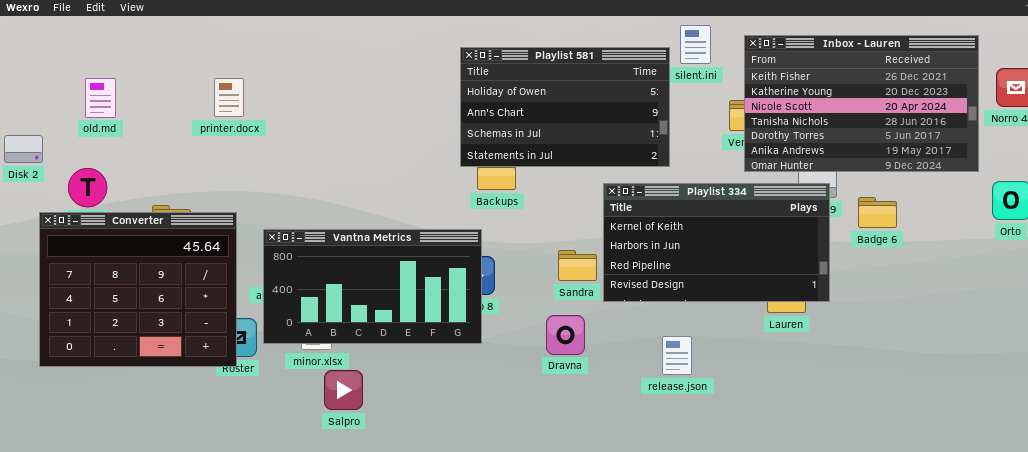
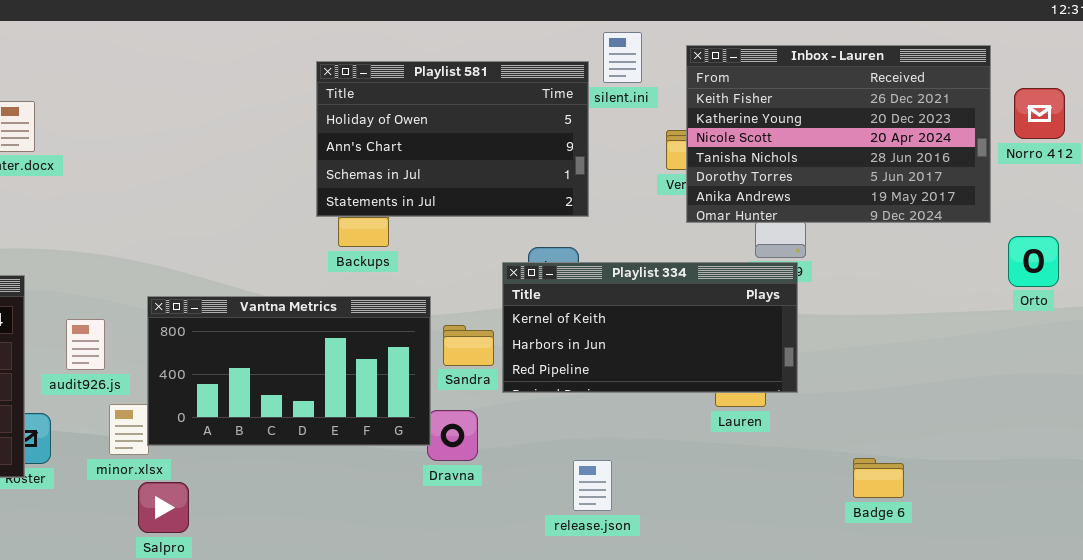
Playlist 334: [603,183,830,302] -> [502,262,798,393], resized
Badge 6: [858,197,897,228] -> [853,458,904,498], moved
Vantna Metrics: [263,229,482,344] -> [147,296,431,446], moved
release.json: [662,336,692,375] -> [573,460,612,511], moved

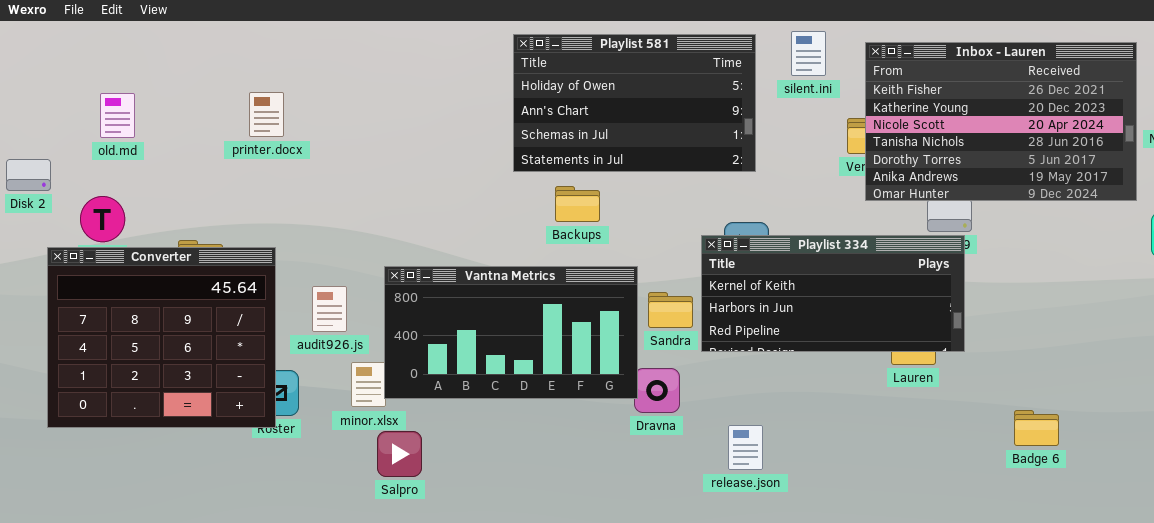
Playlist 581: [316,61,589,217] -> [513,34,756,172], moved
release.json: [573,460,612,511] -> [728,425,763,470], moved

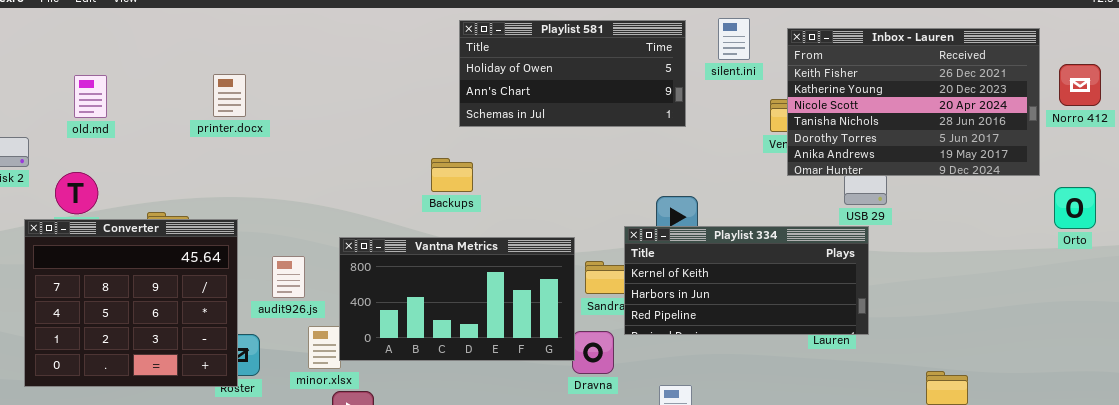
Playlist 581: [513,34,756,172] -> [459,20,686,127], resized
Backups: [555,186,600,222] -> [431,158,473,192], moved
Playlist 334: [701,235,965,352] -> [624,226,869,335], moved

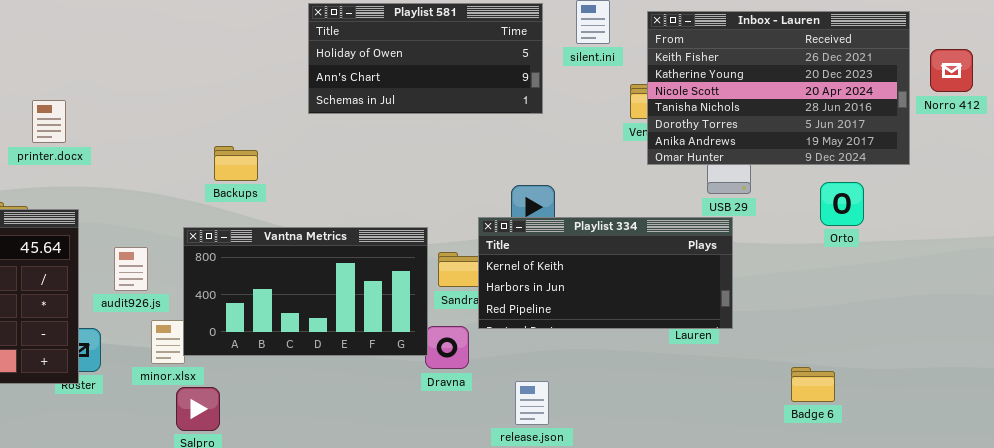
printer.docx: [213,74,246,117] -> [32,100,66,143], moved
Backups: [431,158,473,192] -> [214,146,258,181], moved
Orto: [1054,187,1096,229] -> [820,182,864,226], moved

